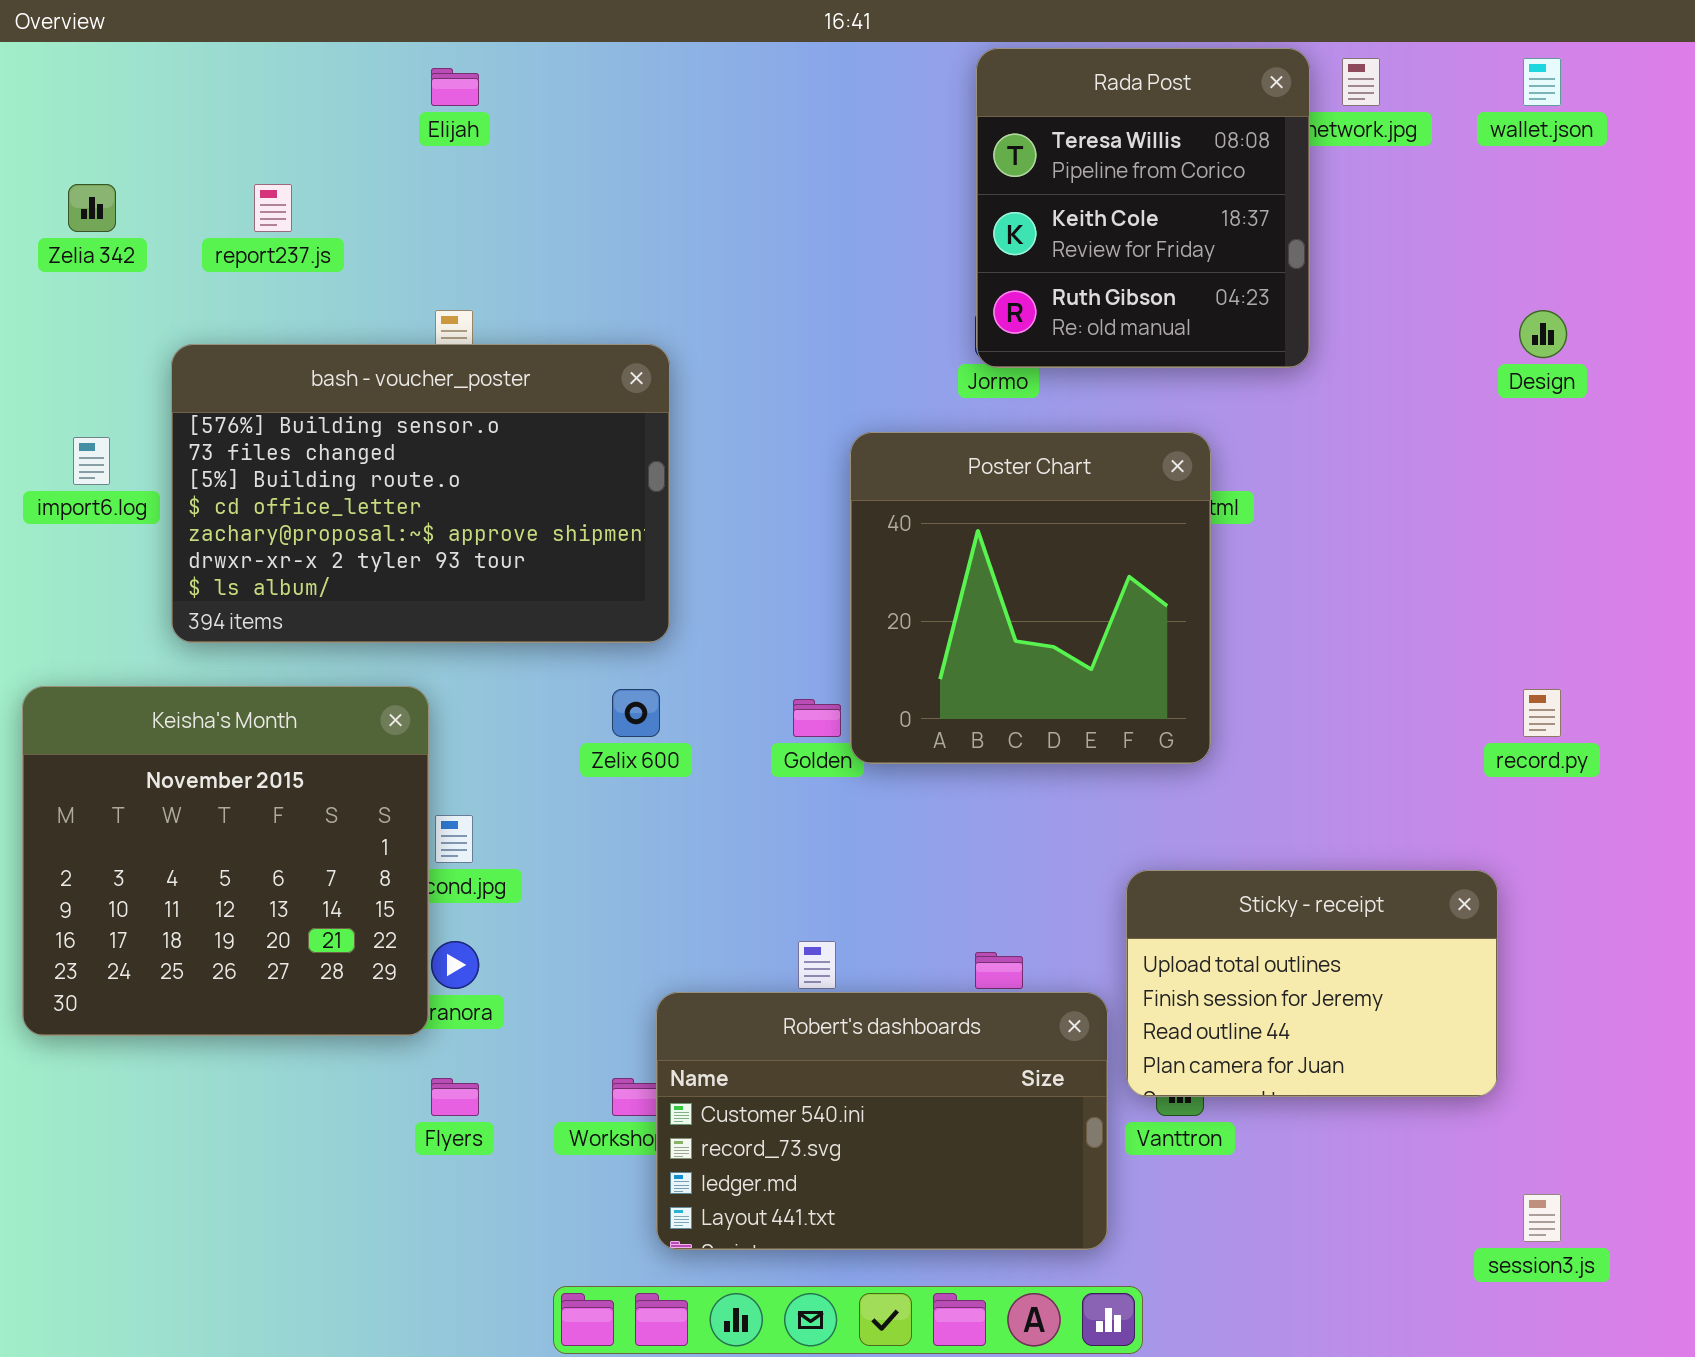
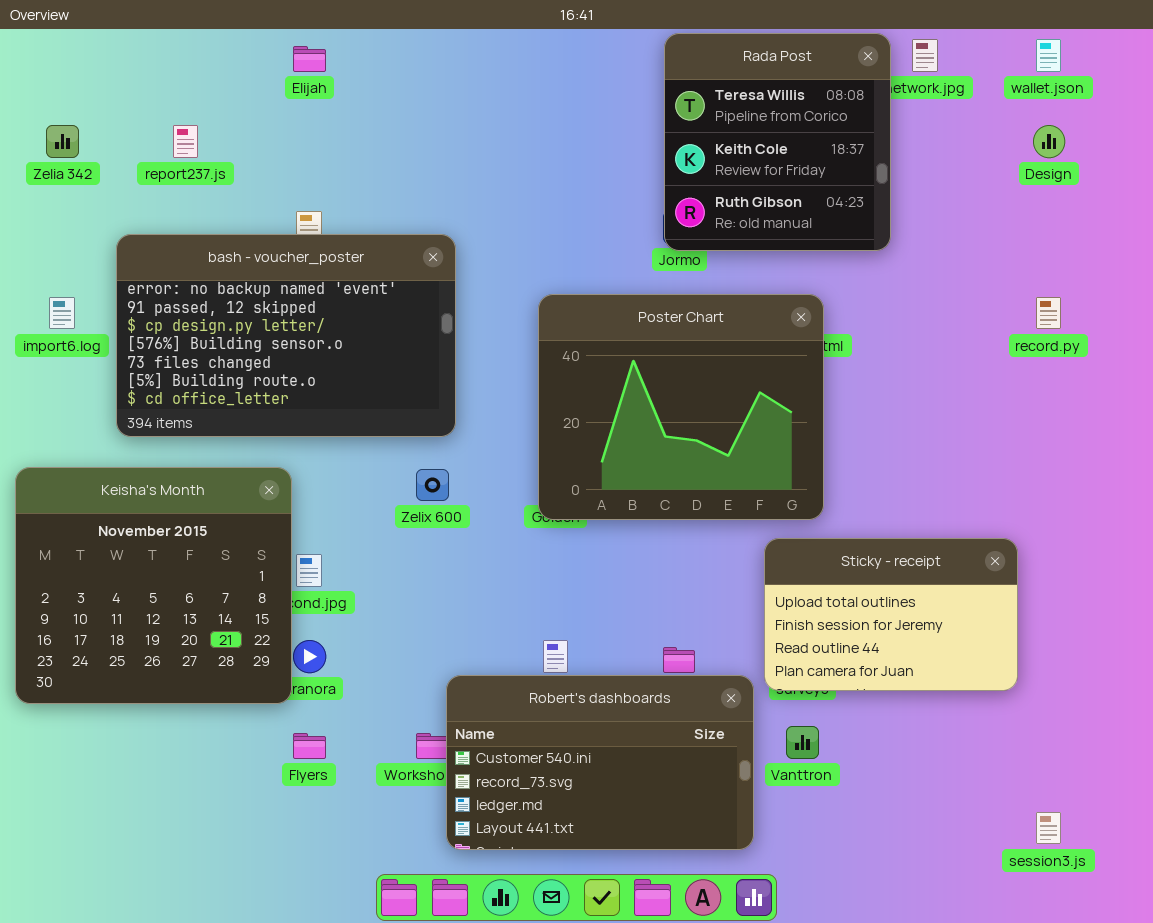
Design: [1519,310,1567,358] -> [1033,125,1065,158], moved
bash - voucher_poster: [171,344,670,643] -> [116,234,456,437], scrolled up 3 rows
Poster Chart: [850,432,1211,764] -> [538,294,824,520], resized
record.py: [1523,689,1561,737] -> [1036,297,1061,329], moved
Sticky - receipt: [1126,870,1498,1097] -> [764,538,1018,691], moved

